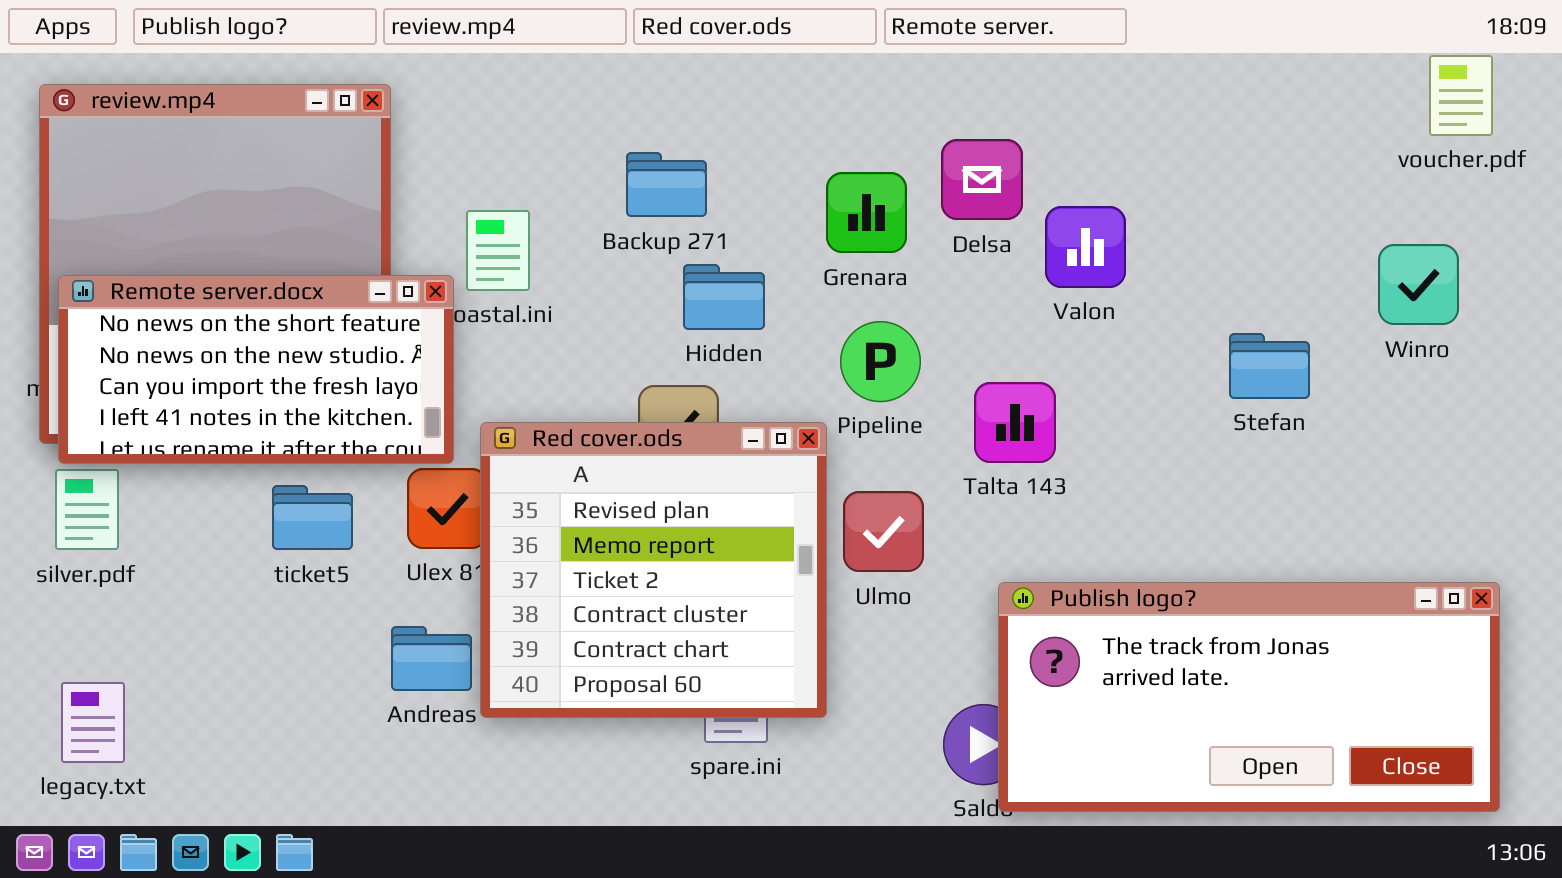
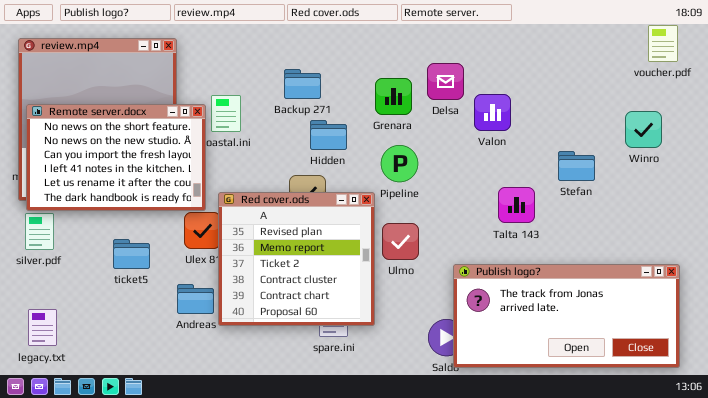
Remote server.docx: [58,275,454,464] -> [26,104,206,211], resized
Talta 143: [974,382,1056,463] -> [498,187,535,223], moved
ticket5: [272,485,353,550] -> [113,239,150,269], moved

